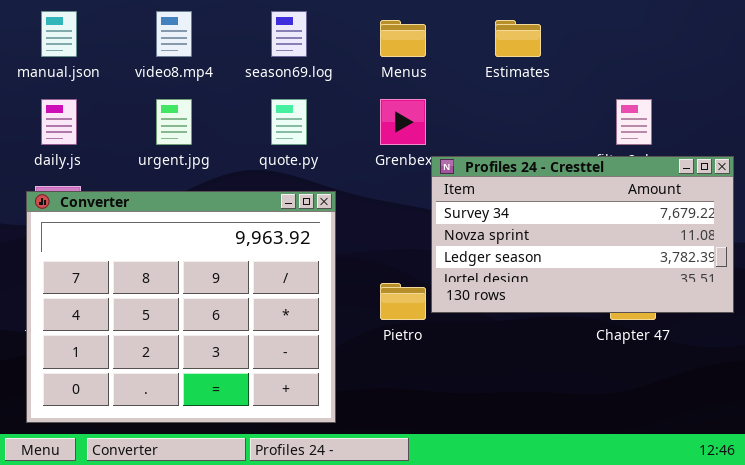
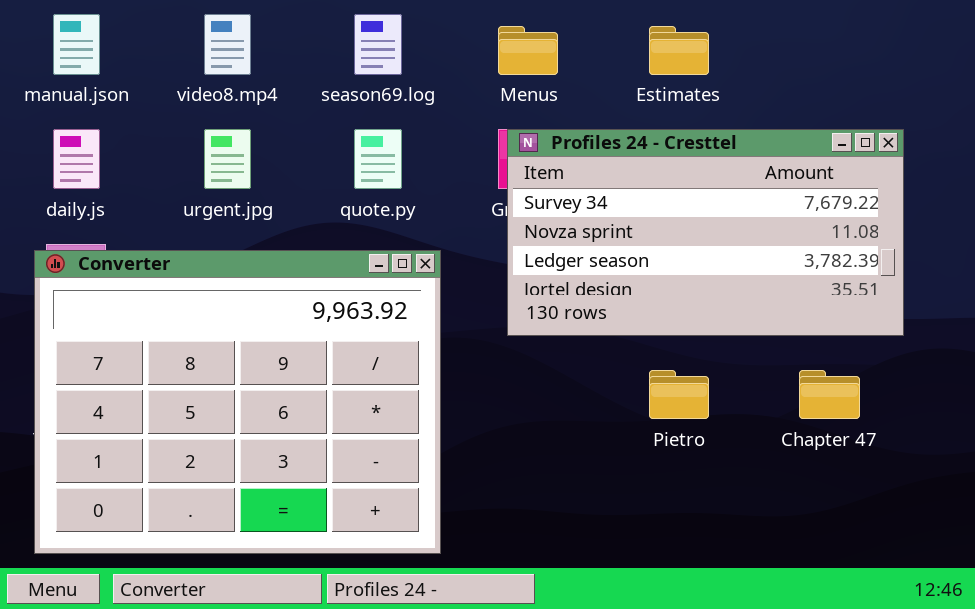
Profiles 24 - Cresttel: [431,156,734,313] -> [507,129,904,336], moved
Pietro: [380,283,426,320] -> [649,370,709,419], moved

